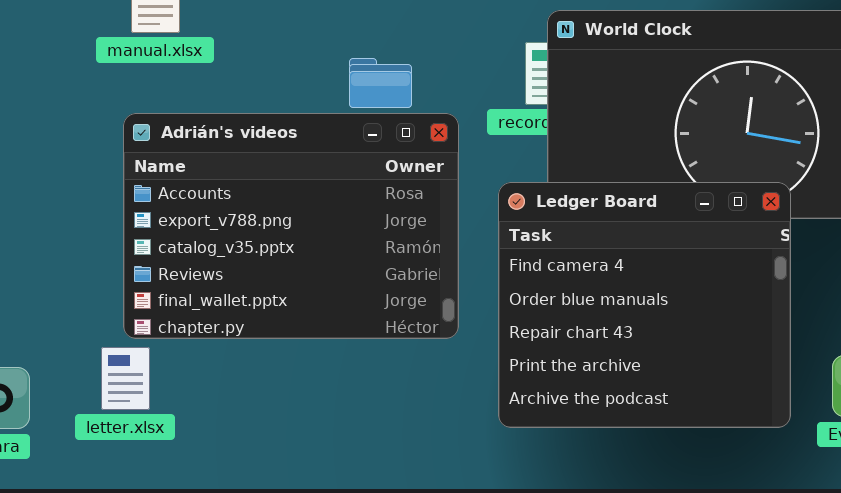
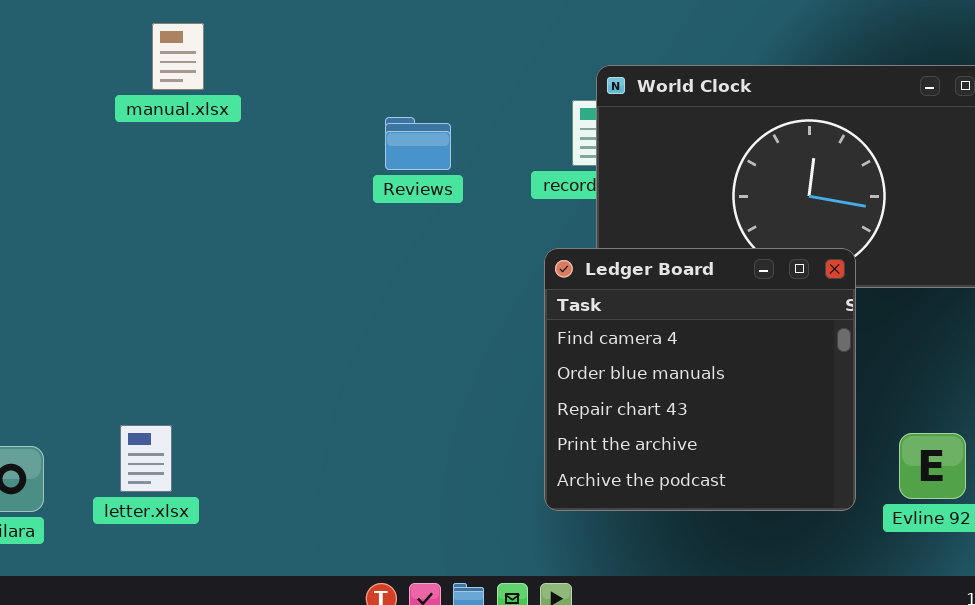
Adrián's videos: [123,113,459,339] -> none, closed

